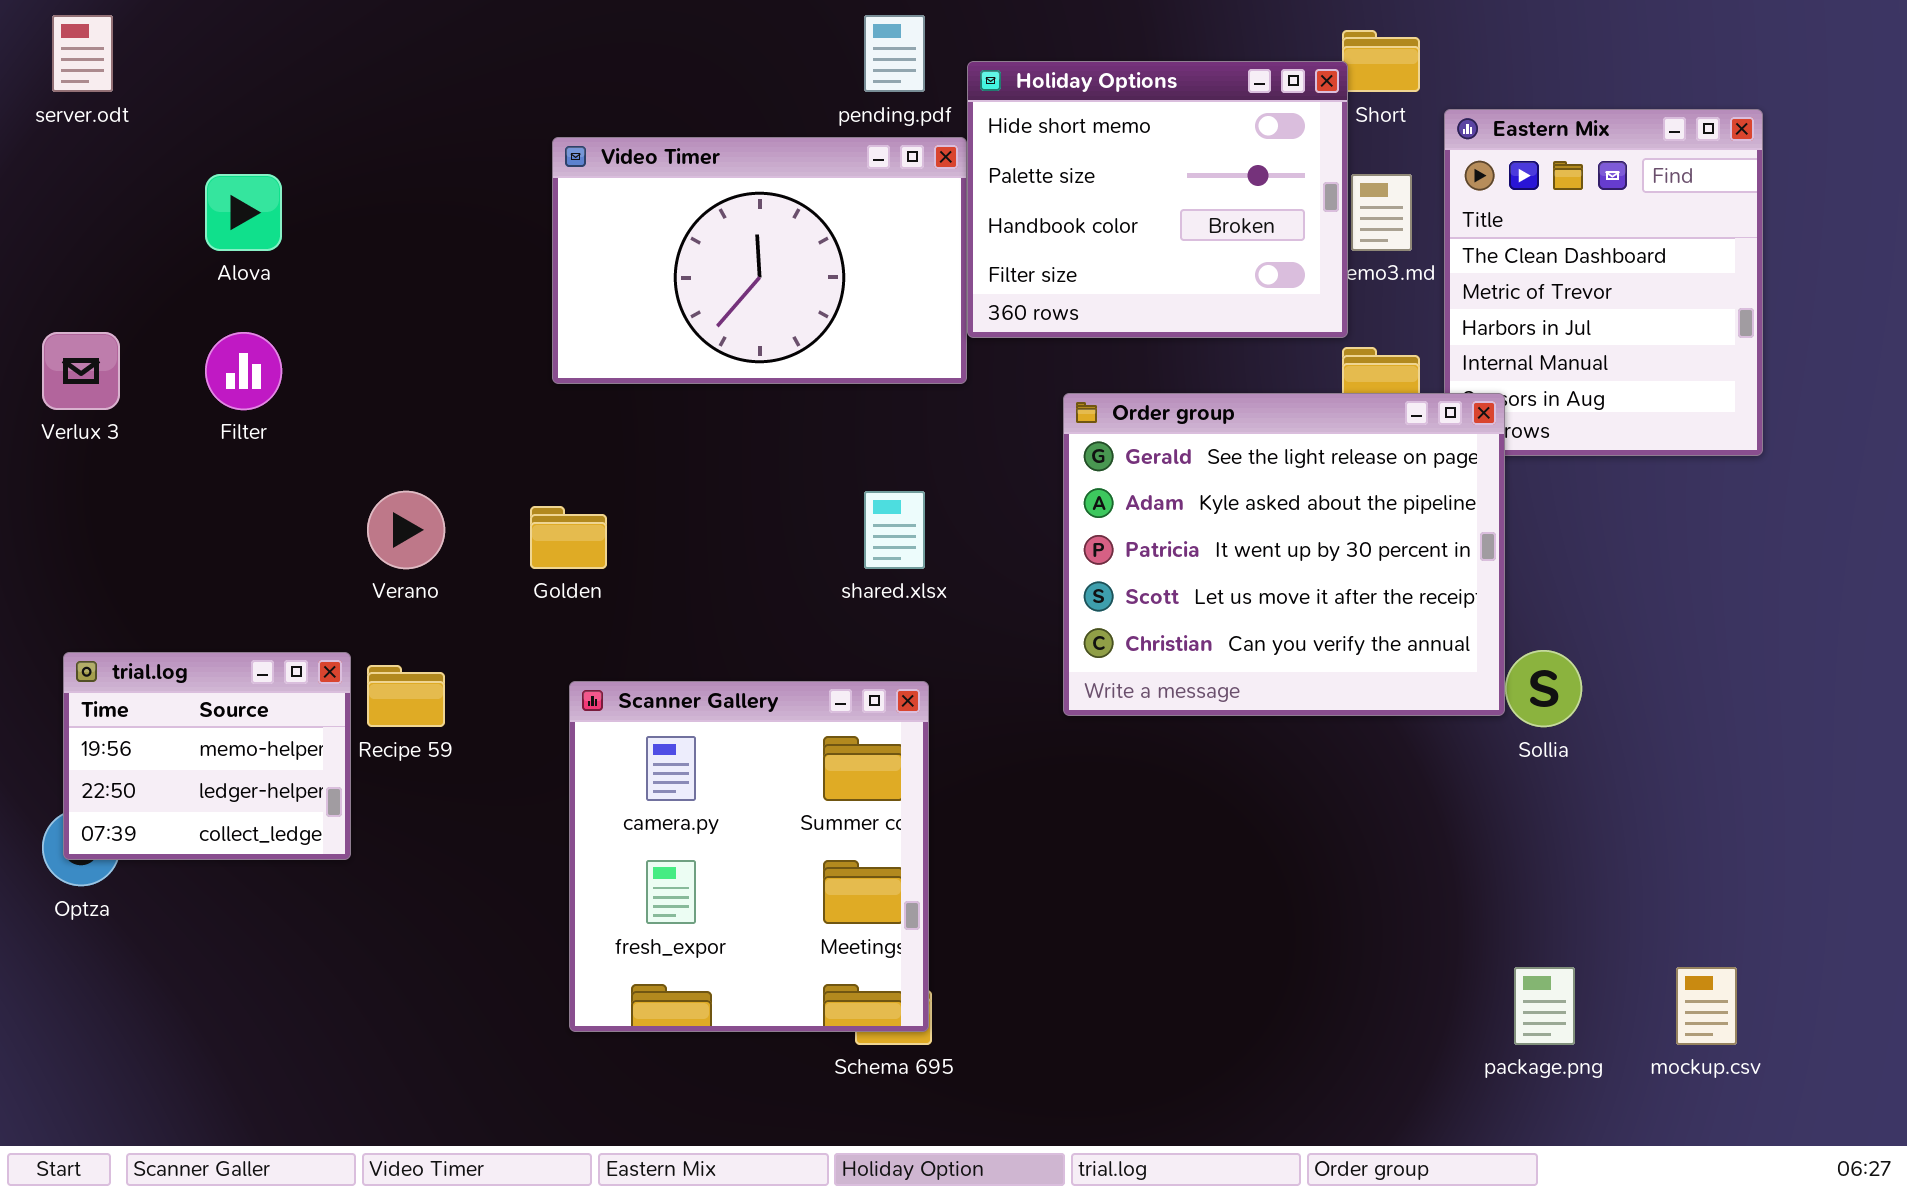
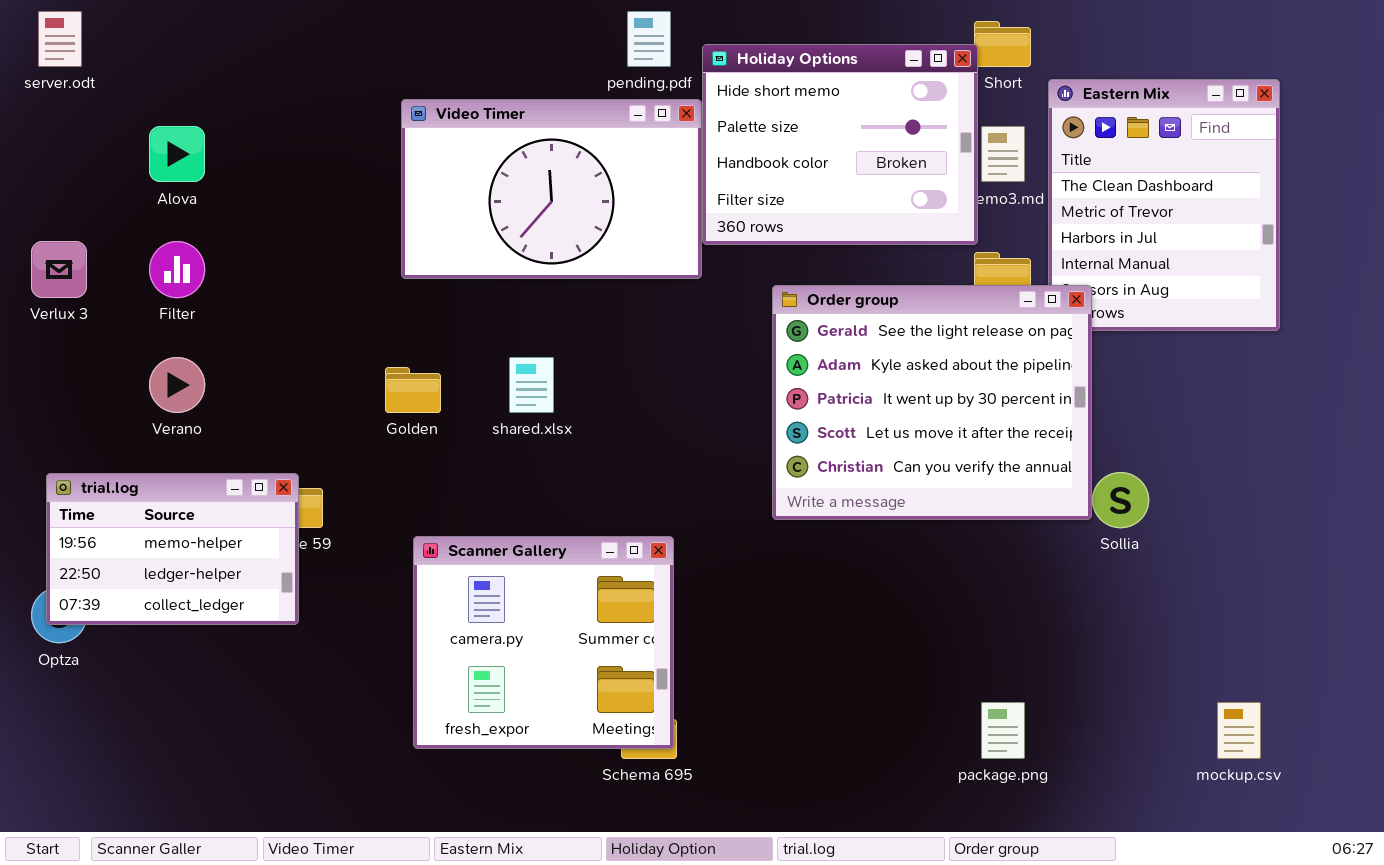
Verano: [367,491,445,569] -> [149,357,205,413], moved
shared.xlsx: [864,491,925,569] -> [509,357,554,413], moved
trial.log: [63,652,351,860] -> [46,473,299,625], resized
Scanner Gallery: [569,681,929,1032] -> [413,536,674,749], resized
package.png: [1514,967,1575,1045] -> [981,702,1025,759], moved

